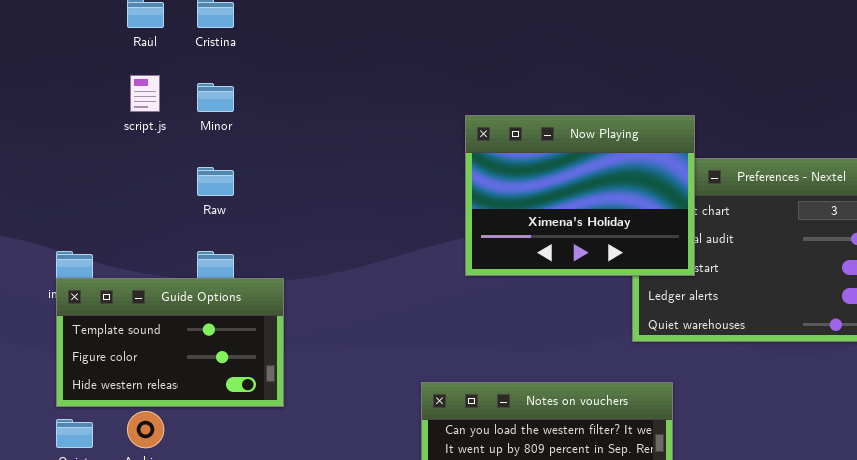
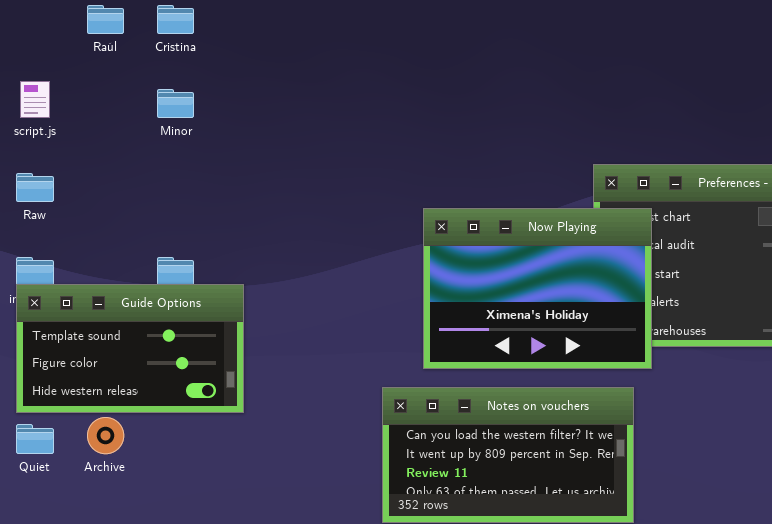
script.js: [130,75,160,112] -> [20,81,50,118], moved
Now Playing: [465,115,695,276] -> [423,208,652,369], moved
Raw: [197,167,234,196] -> [16,173,54,202], moved

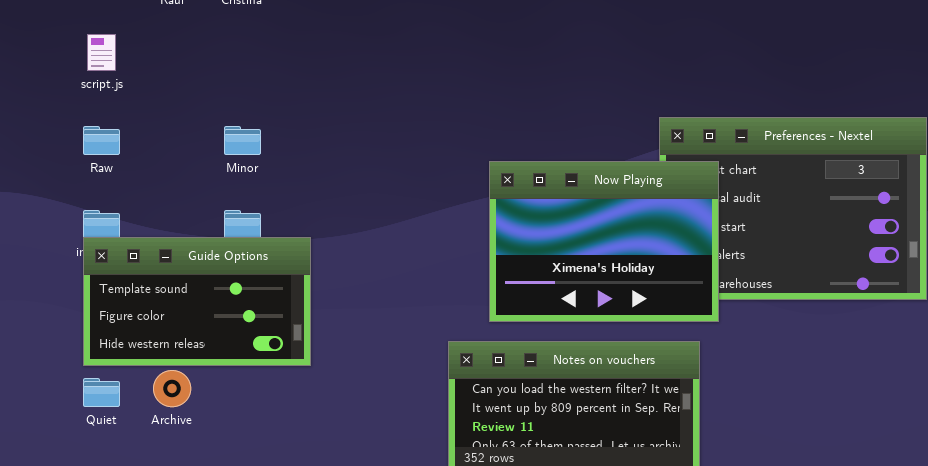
Minor: [157,89,194,118] -> [224,126,261,155], moved

